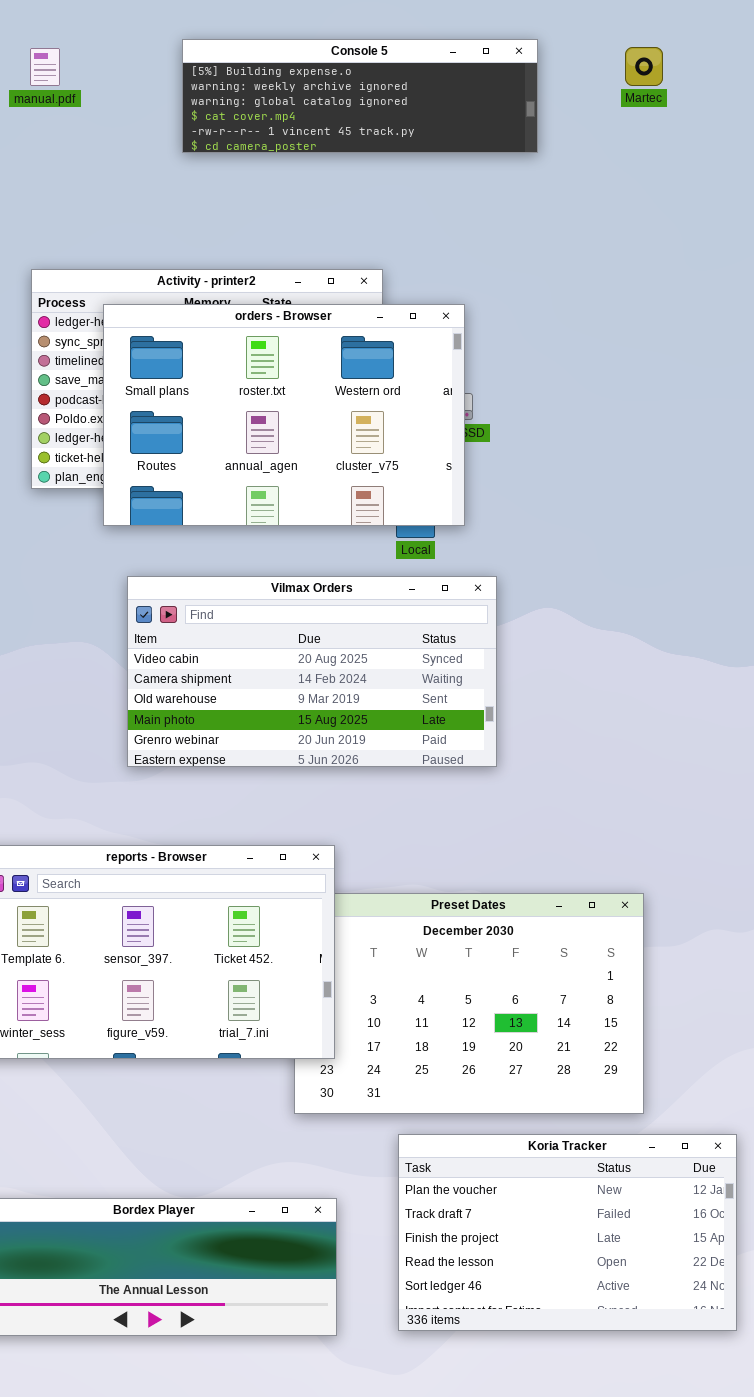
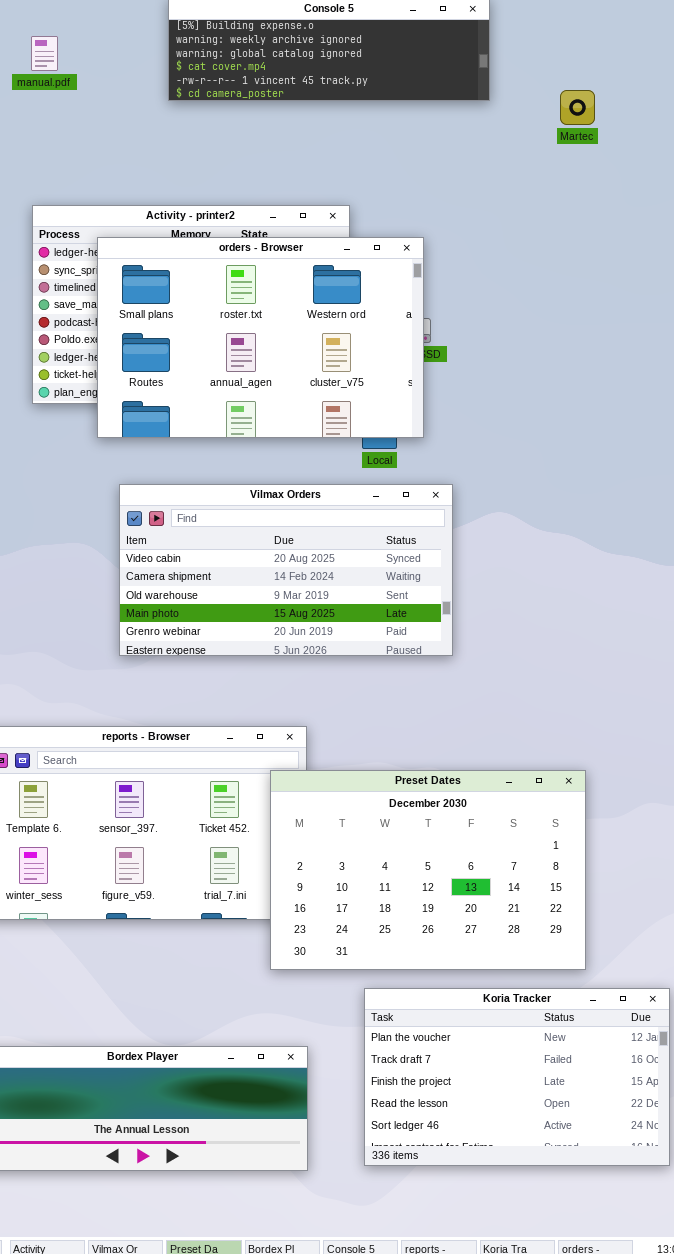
Martec: [625,47,663,86] -> [560,90,595,125], moved
manual.pdf: [30,48,60,86] -> [31,36,58,71], moved
Preset Dates: [294,893,644,1114] -> [270,770,586,970], raised

